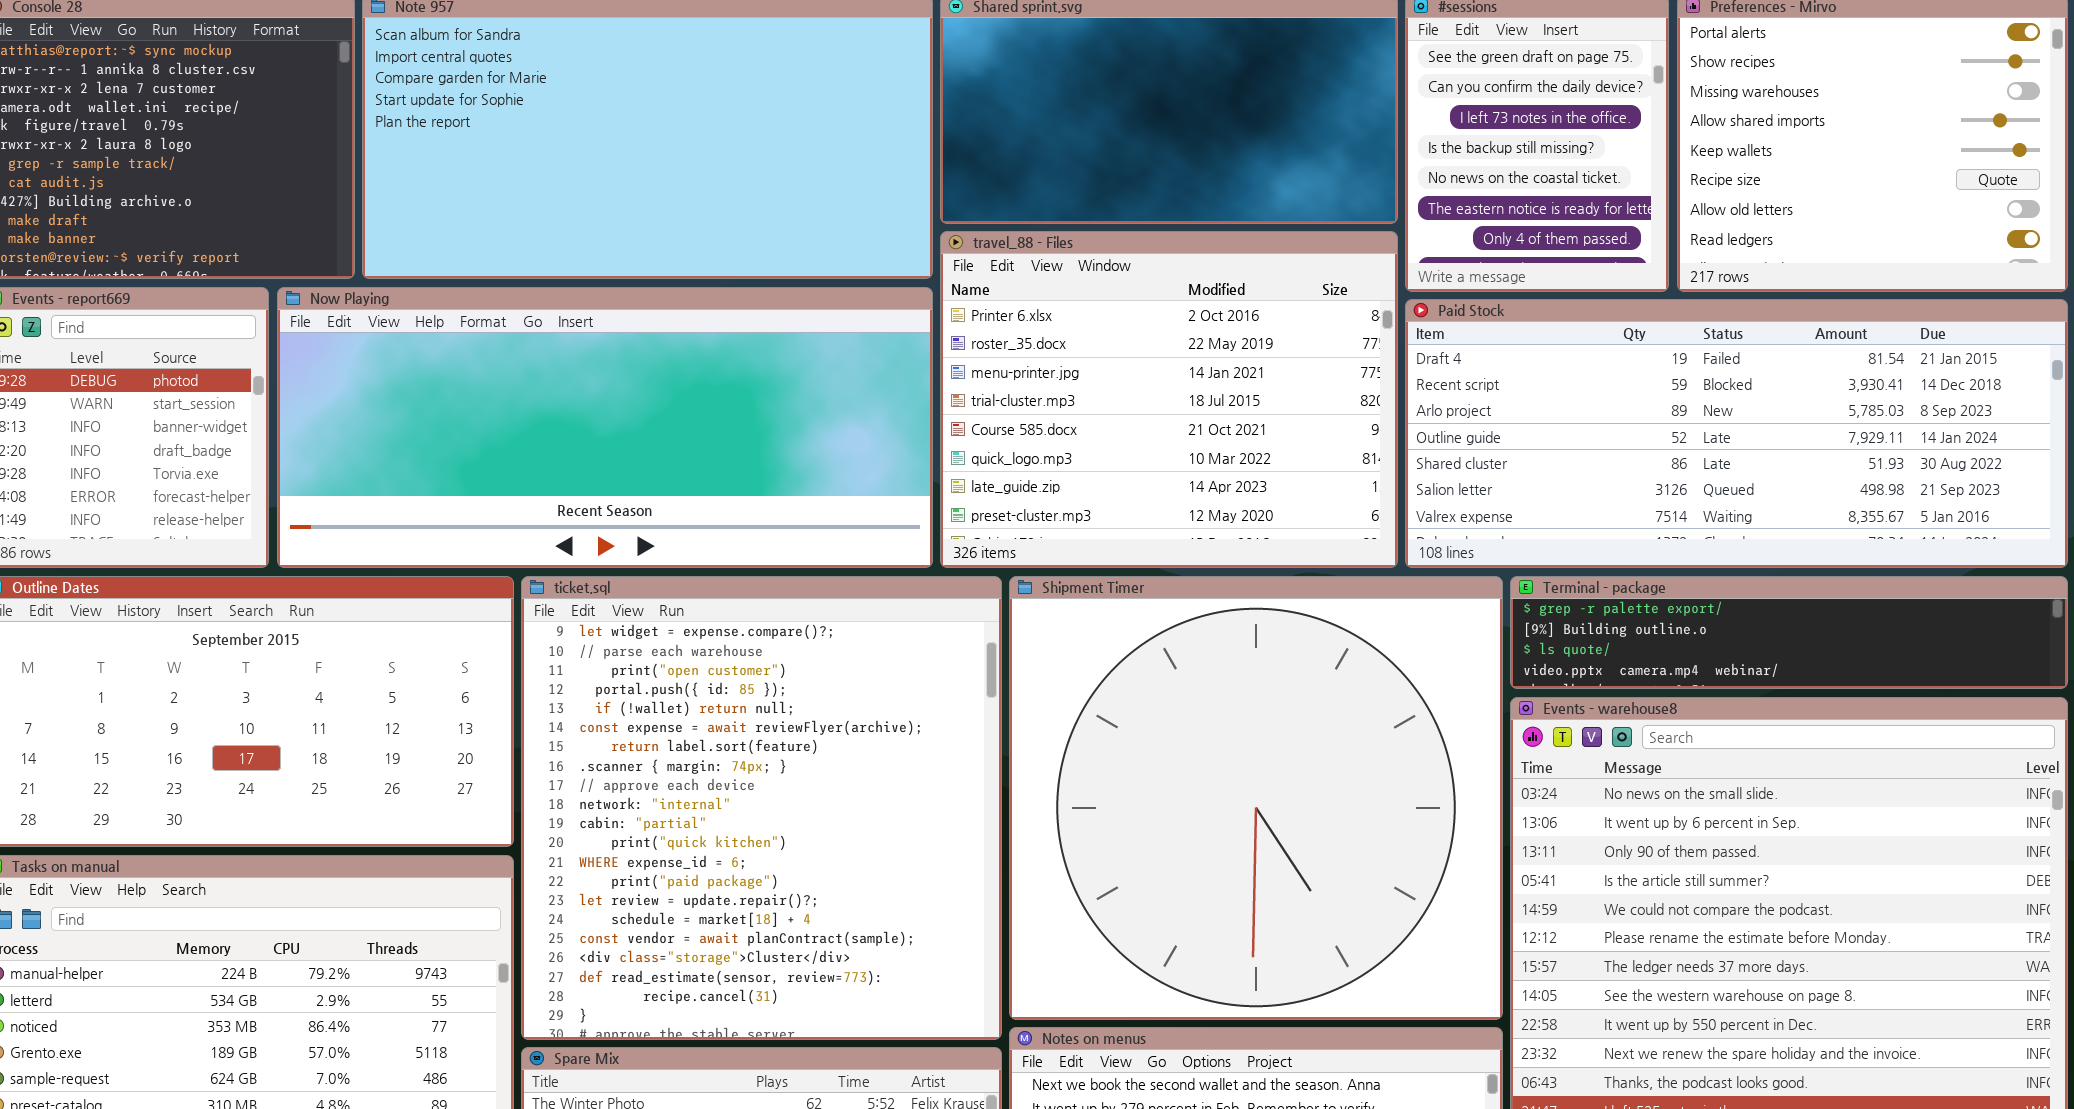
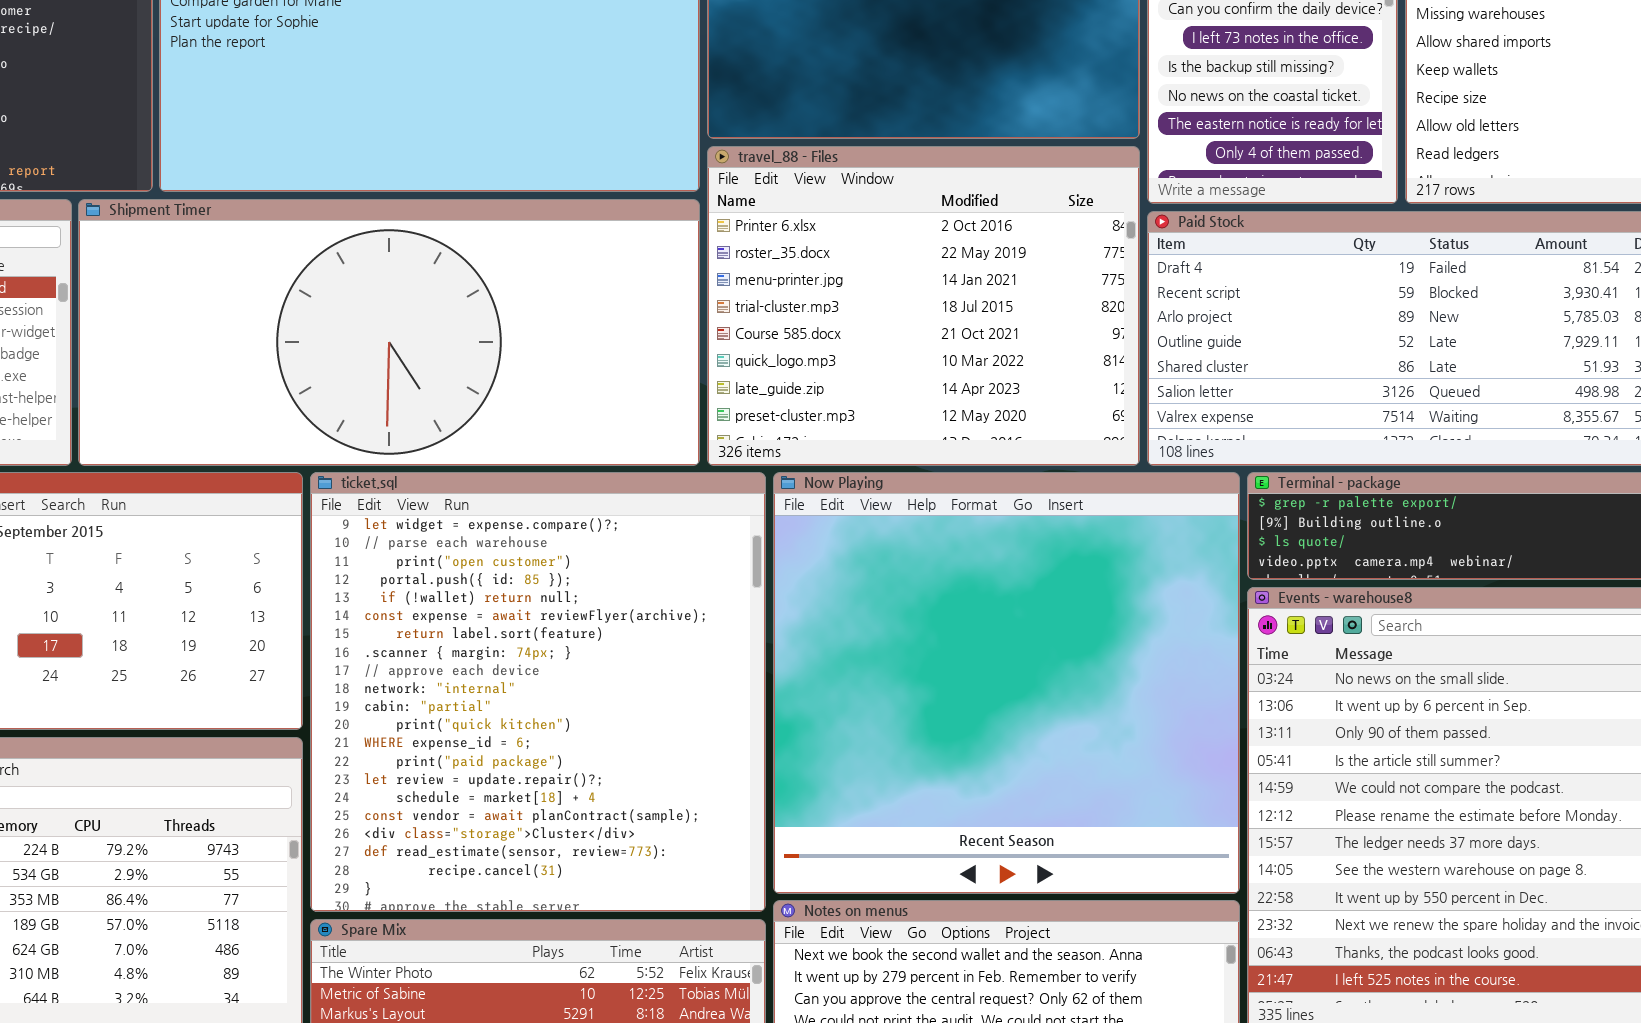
Now Playing: [277,287,933,568] -> [773,472,1240,894], moved, resized
Shipment Timer: [1009,576,1503,1020] -> [78,199,700,466], moved, resized

